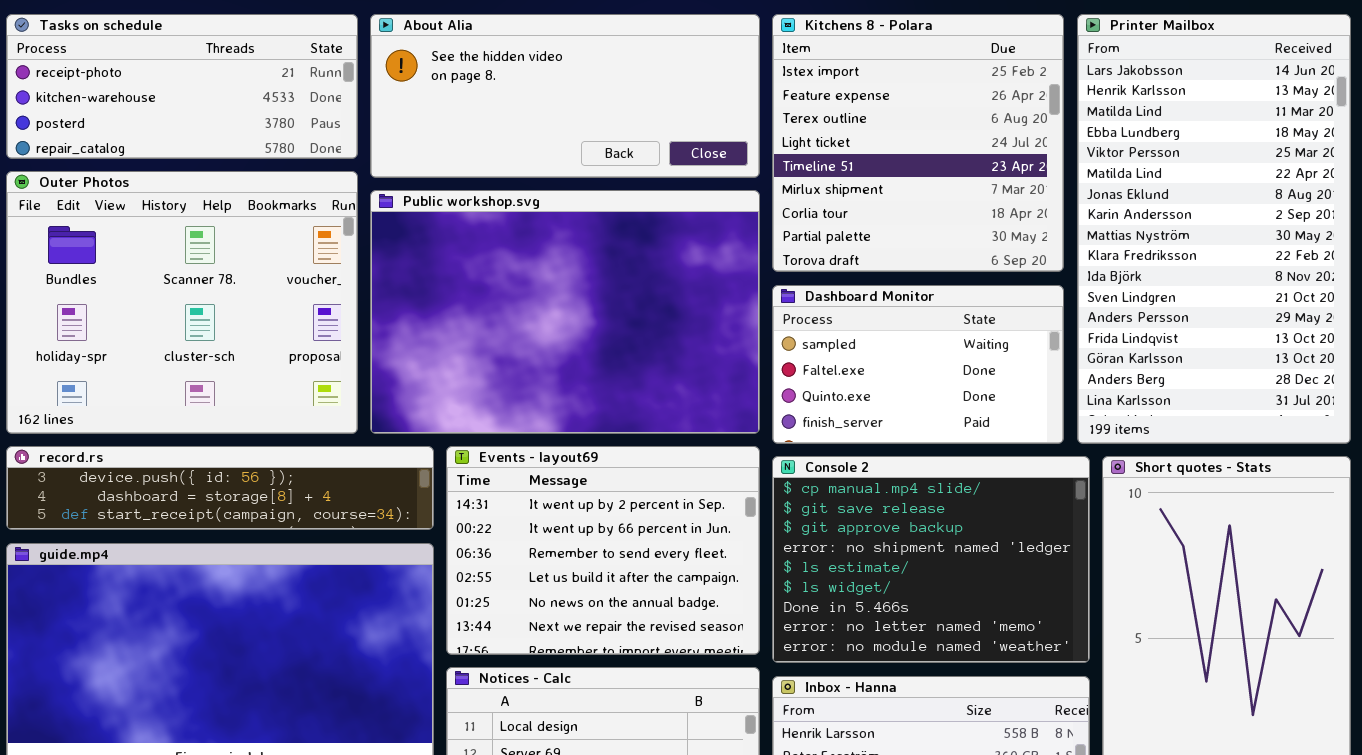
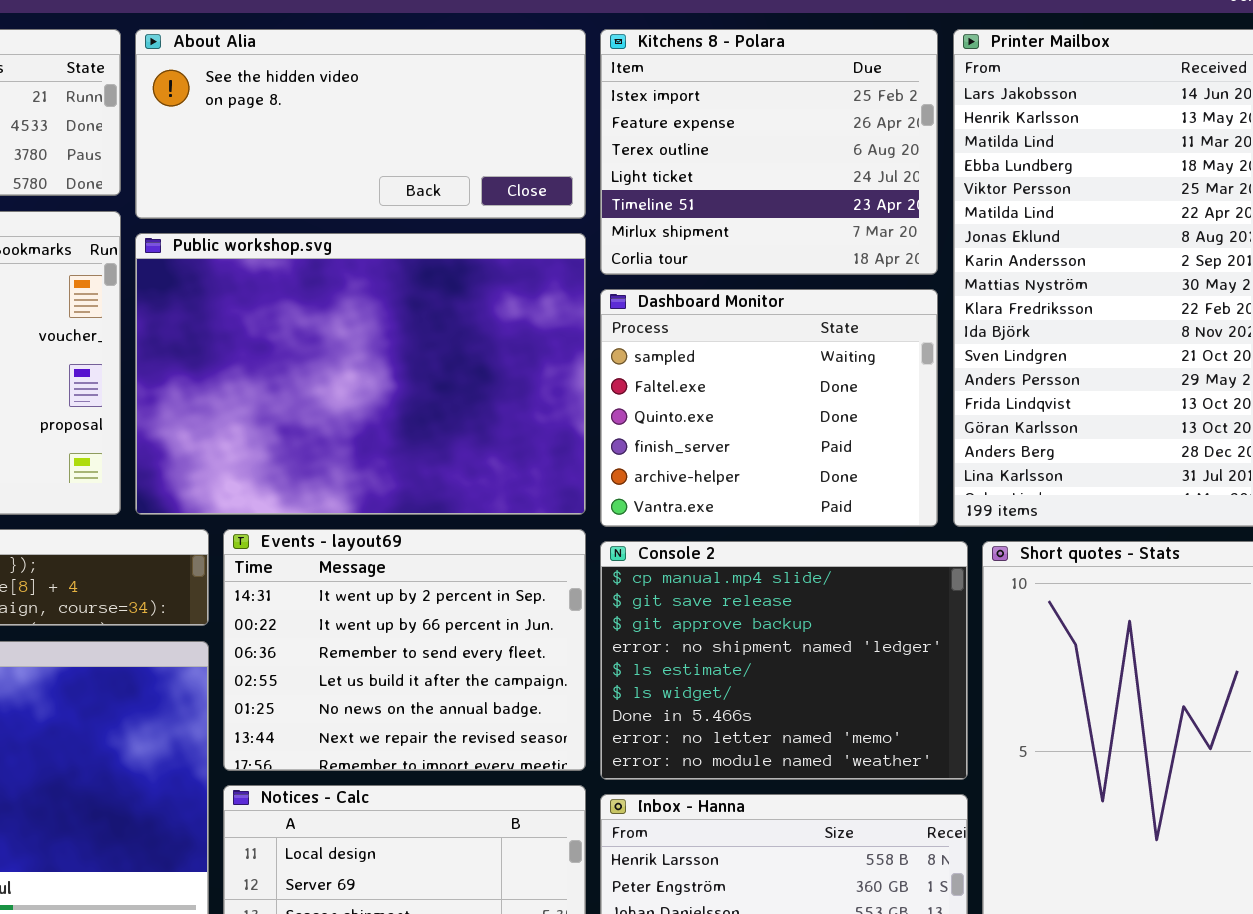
Kitchens 8 - Polara: [772,14,1064,272] -> [600,29,938,275], resized
Dashboard Monitor: [772,285,1064,444] -> [600,289,938,527], resized

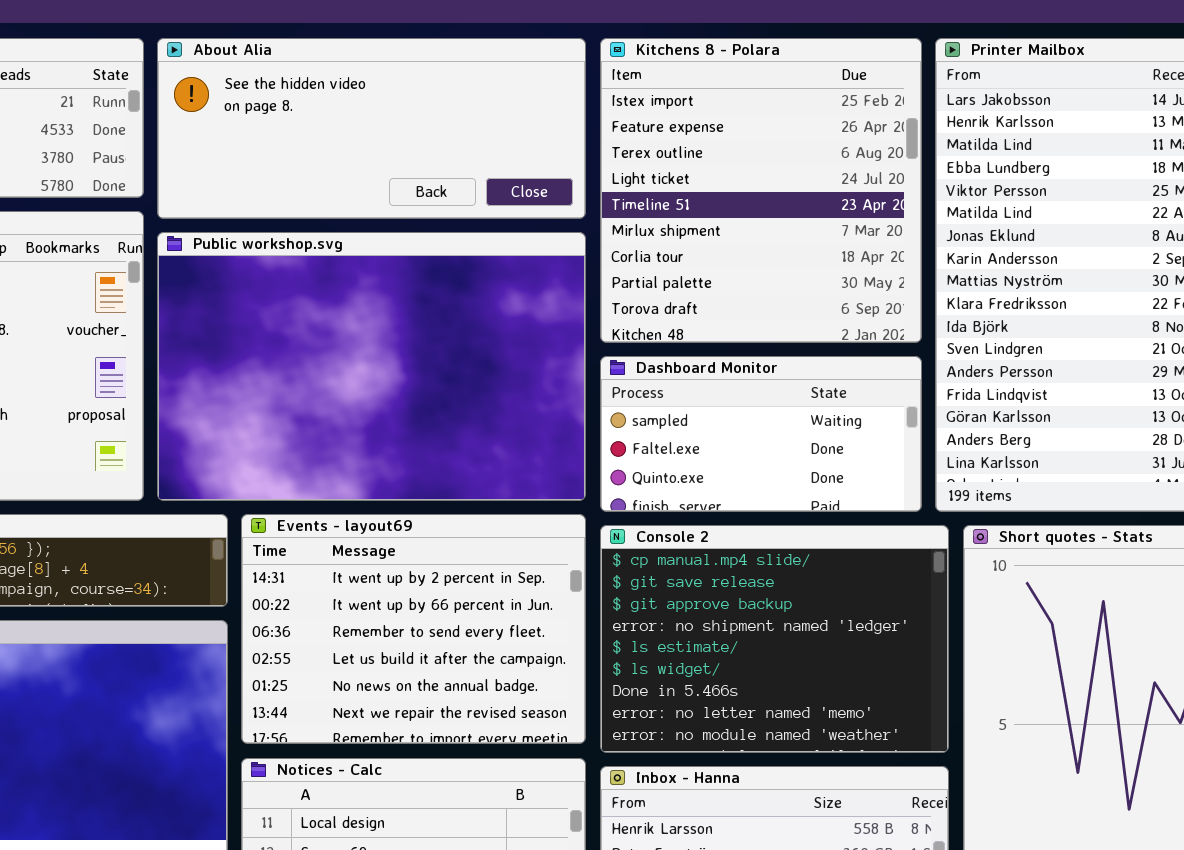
Kitchens 8 - Polara: [600,29,938,275] -> [600,38,922,343], resized
Dashboard Monitor: [600,289,938,527] -> [600,356,922,512], resized

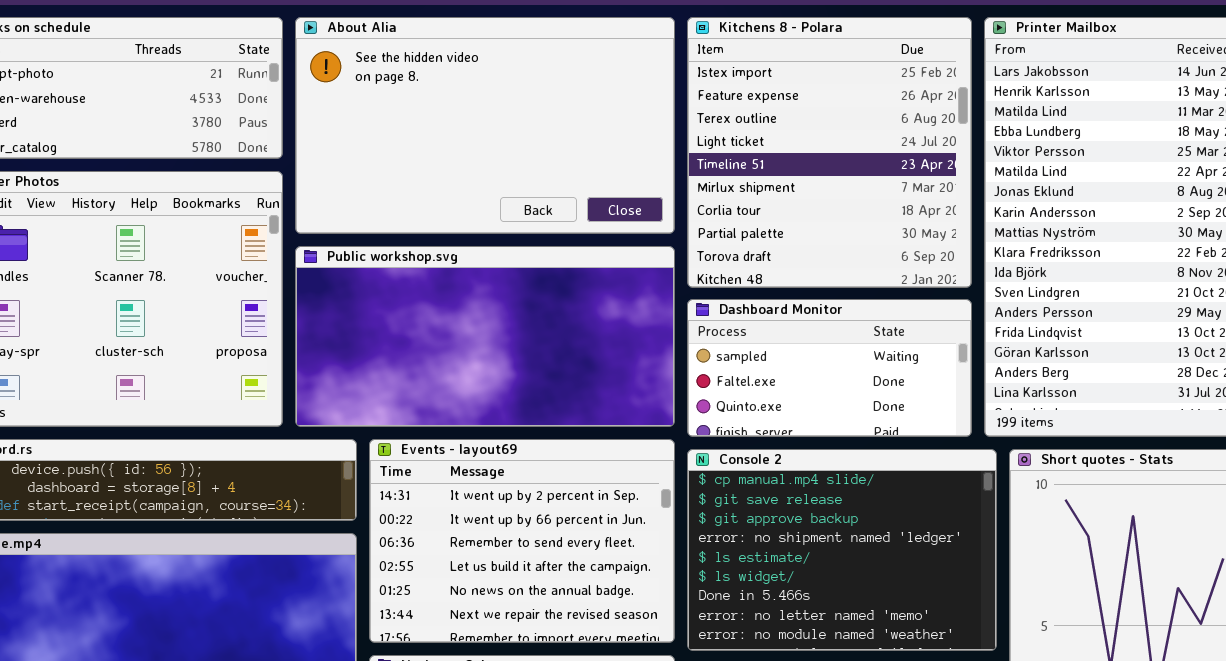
About Alia: [157,38,586,219] -> [295,17,675,234], resized
Public workshop.svg: [157,232,586,501] -> [295,246,675,427], resized

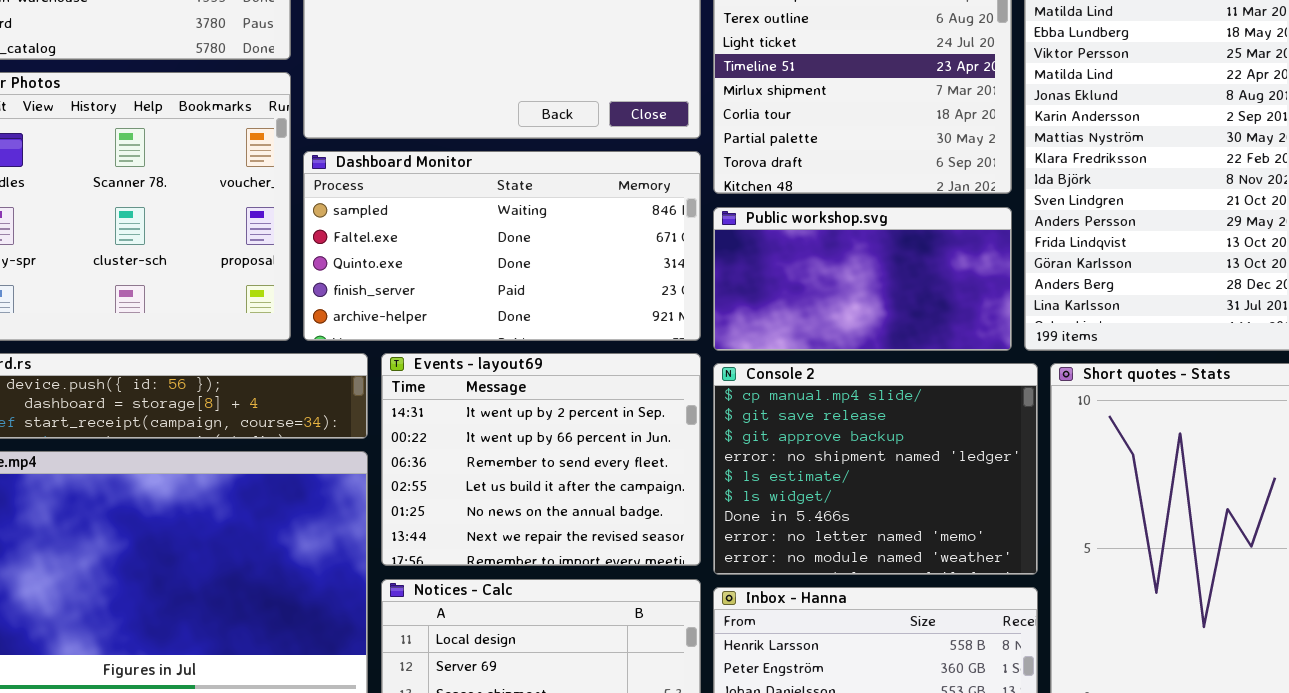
Public workshop.svg: [295,246,675,427] -> [713,207,1012,351], moved, resized
Dashboard Monitor: [687,299,972,437] -> [303,151,701,341], moved, resized

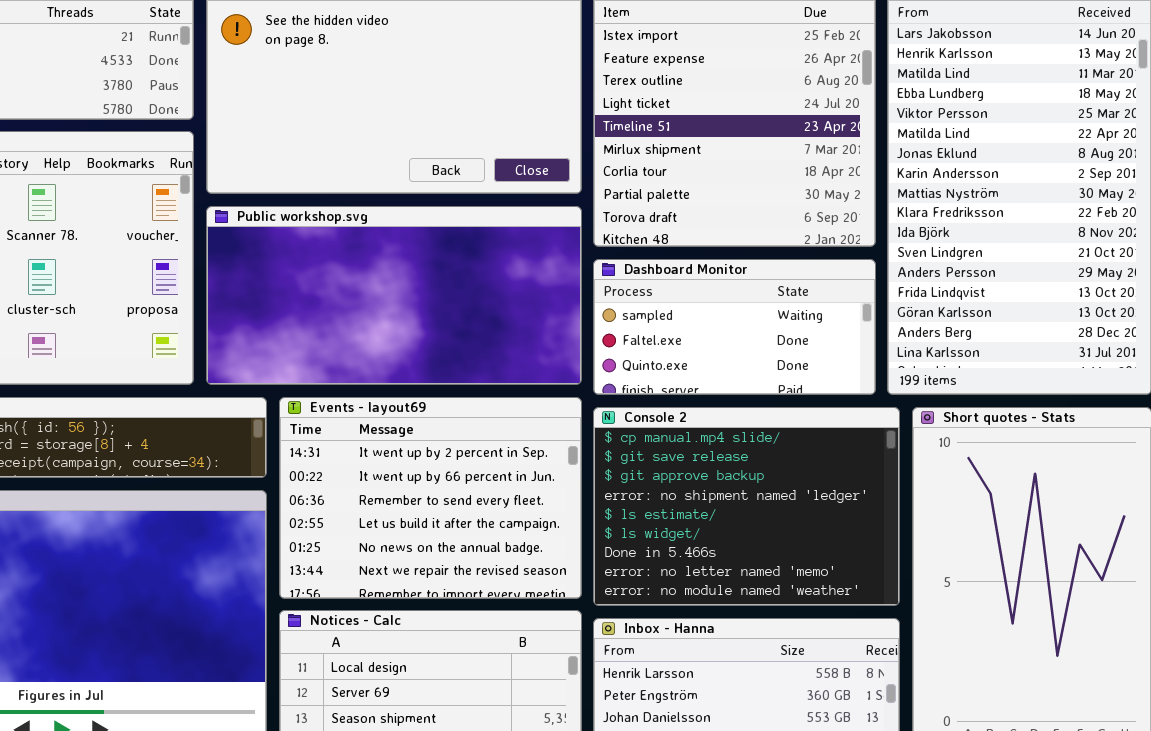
Dashboard Monitor: [303,151,701,341] -> [593,259,876,395], moved, resized
Public workshop.svg: [713,207,1012,351] -> [206,206,582,385], moved, resized

